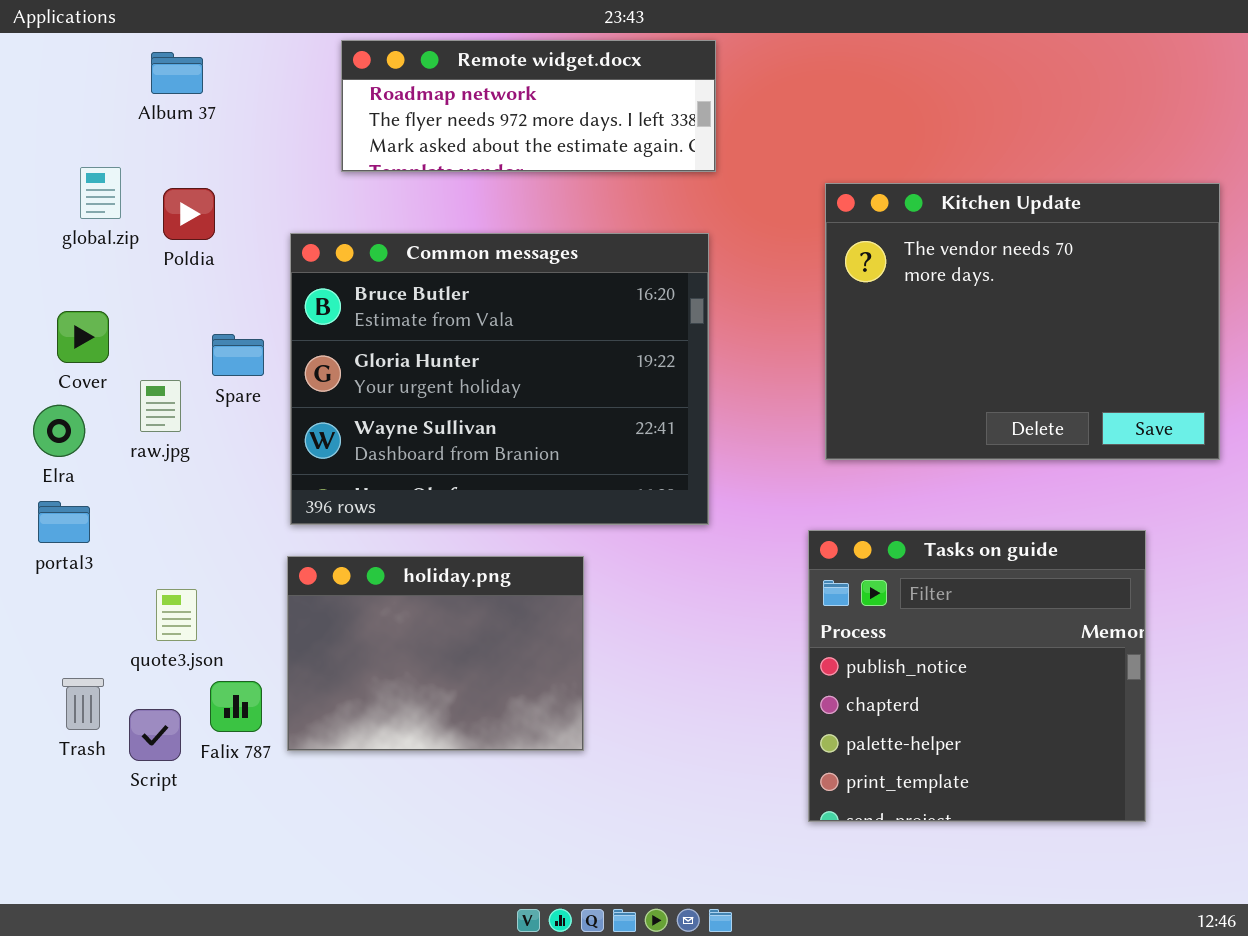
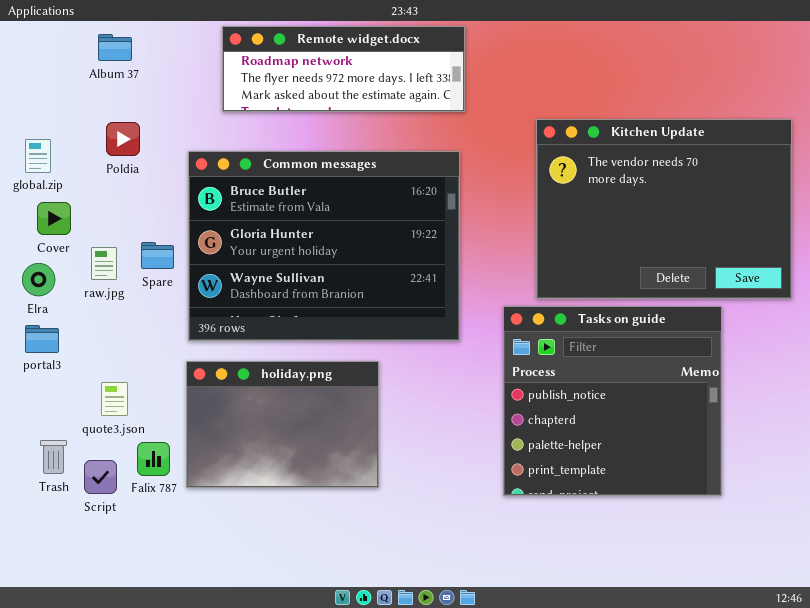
global.zip: [80,167,121,219] -> [25,139,51,173], moved
Spare: [212,334,264,376] -> [141,242,174,269], moved
Tasks on guide: [808,530,1146,822] -> [503,306,722,496], moved

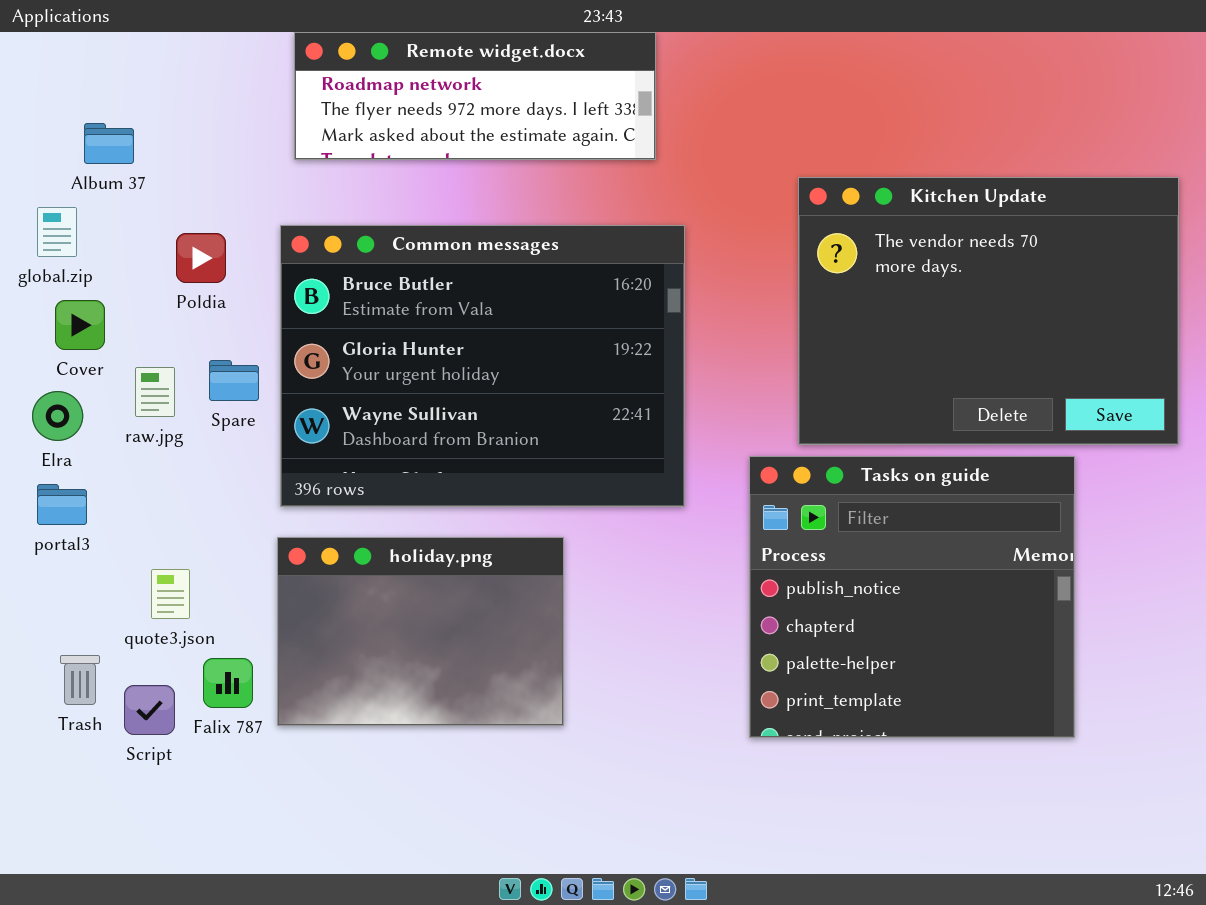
Remote widget.docx: [222,26,465,112] -> [294,32,656,160], moved
Album 37: [98,34,132,61] -> [84,123,134,164], moved
Poldia: [106,122,140,156] -> [176,233,226,283], moved

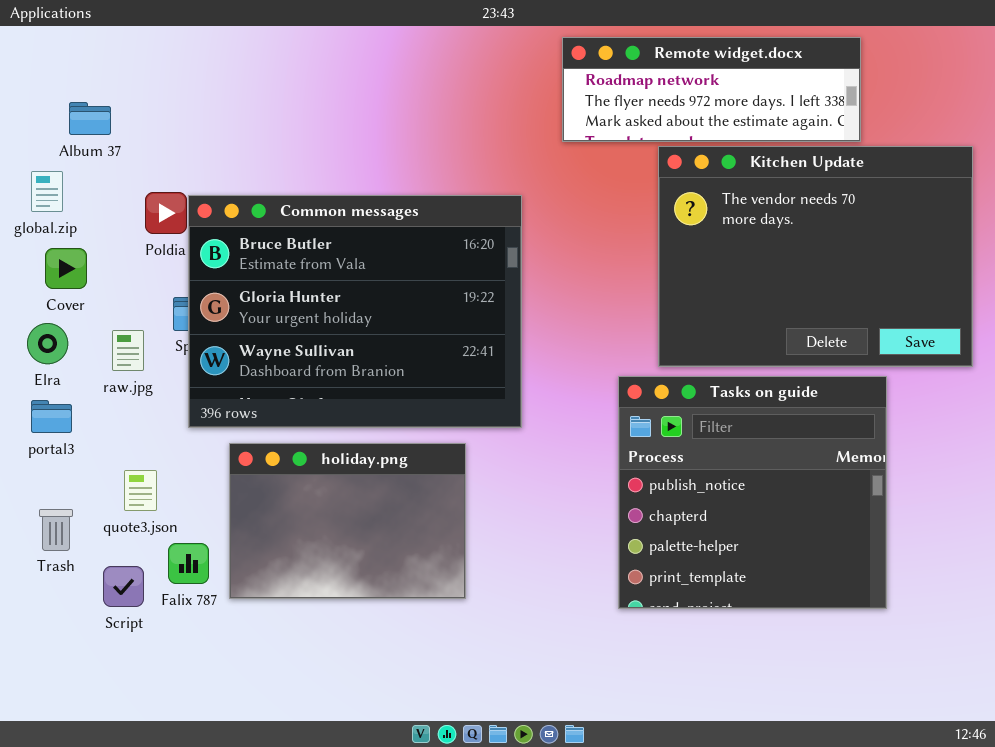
Remote widget.docx: [294,32,656,160] -> [562,37,861,142], moved
Common messages: [280,225,685,507] -> [188,195,522,428], moved
raw.jpg: [135,367,175,417] -> [112,330,144,371], moved
Trash: [60,655,100,705] -> [39,509,73,551], moved

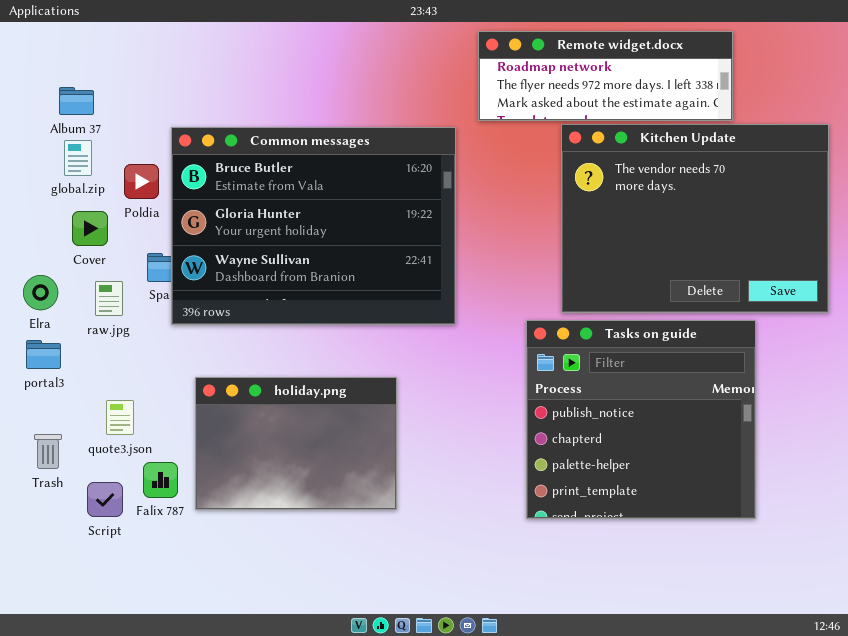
global.zip: [31,171,63,212] -> [64,140,92,176], moved
Common messages: [188,195,522,428] -> [171,127,456,325], moved
Cover: [45,248,87,289] -> [72,211,108,246], moved

